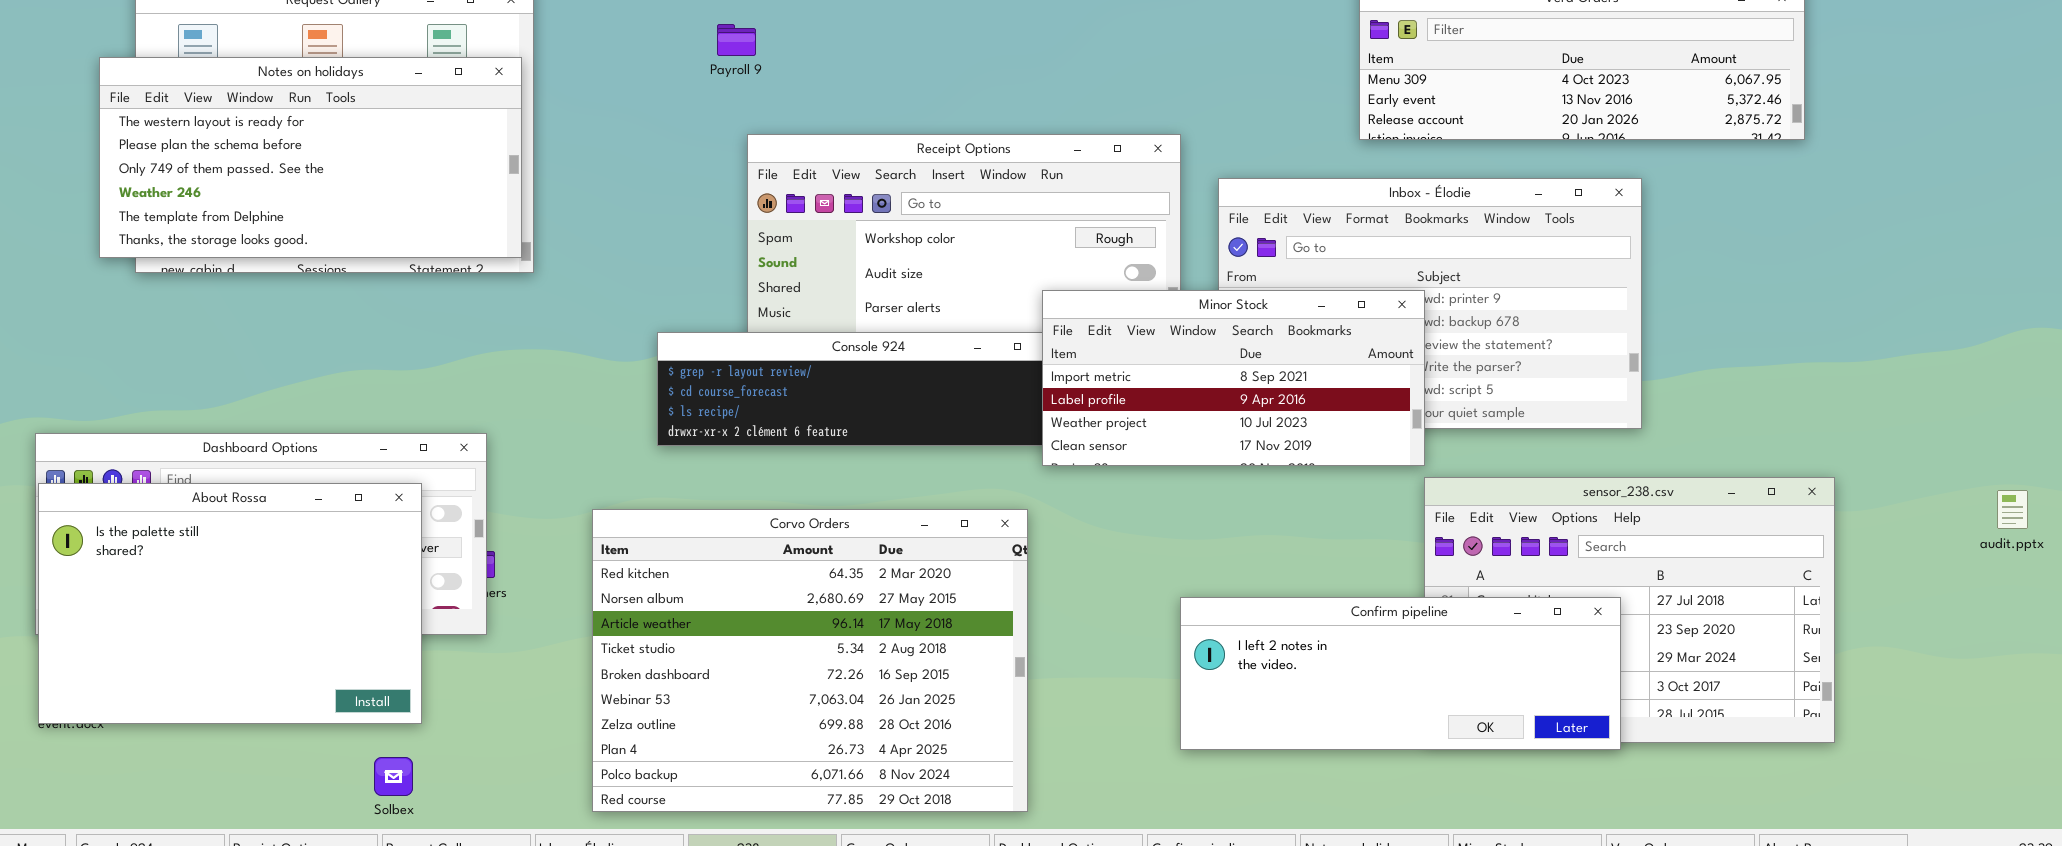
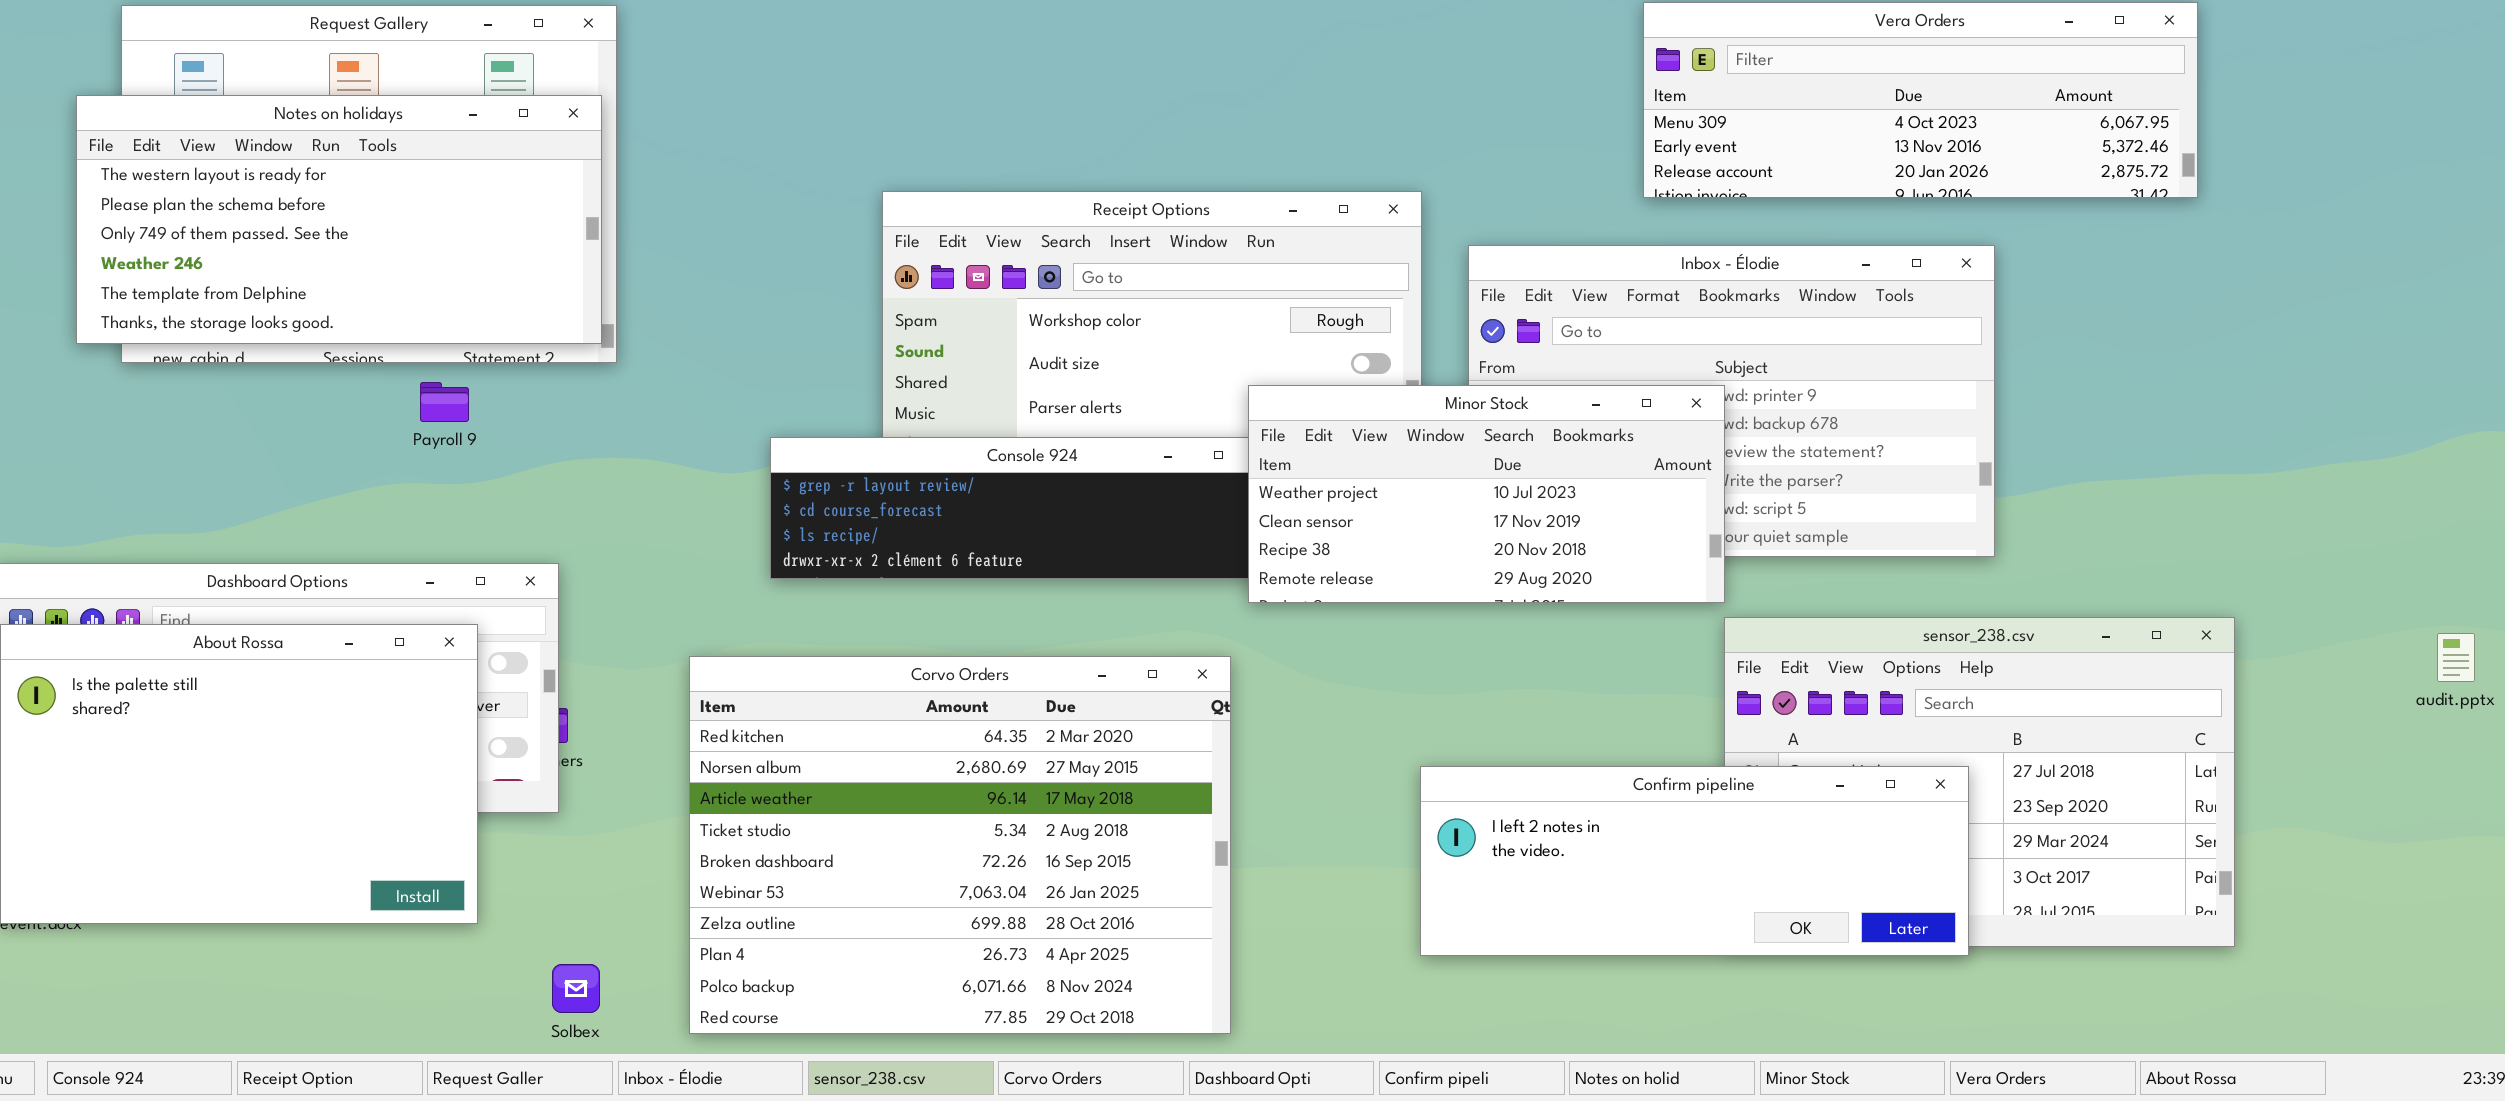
Payroll 9: [717,24,756,56] -> [420,382,469,422], moved
Minor Stock: [1042,290,1425,466] -> [1248,385,1725,603], scrolled down 2 rows
Solbex: [374,757,413,796] -> [552,964,600,1013], moved

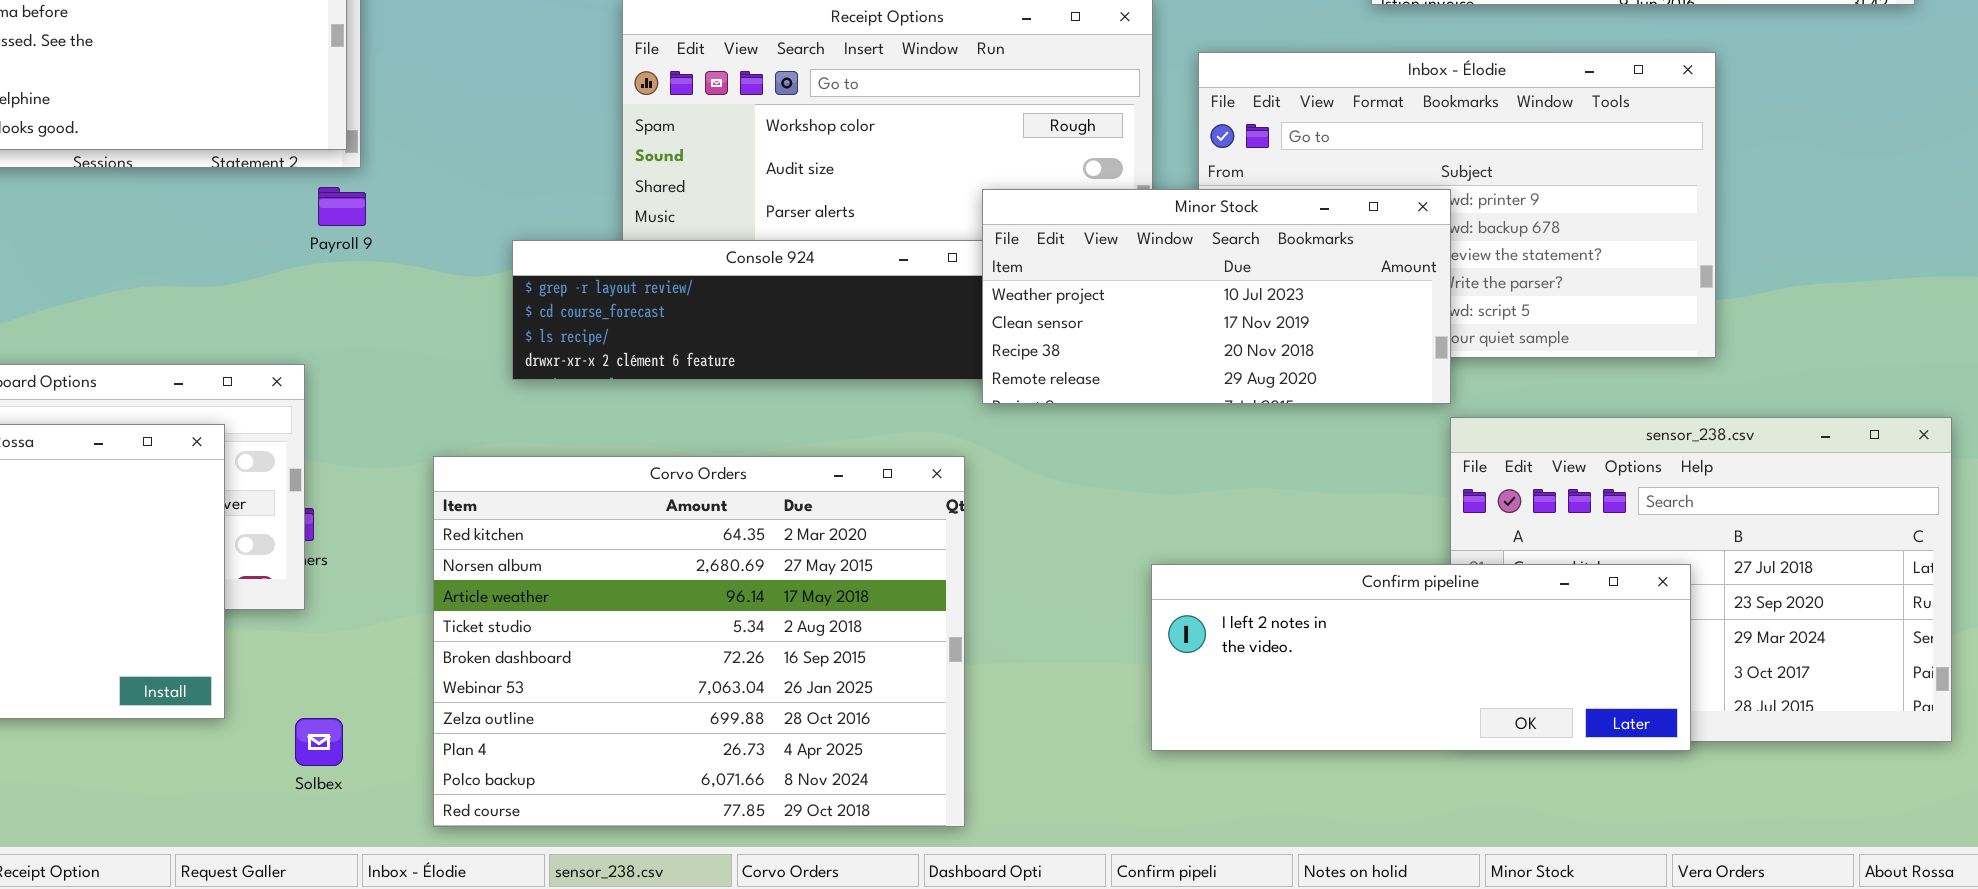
Payroll 9: [420,382,469,422] -> [318,187,366,226], moved
Solbex: [552,964,600,1013] -> [295,718,343,766], moved

